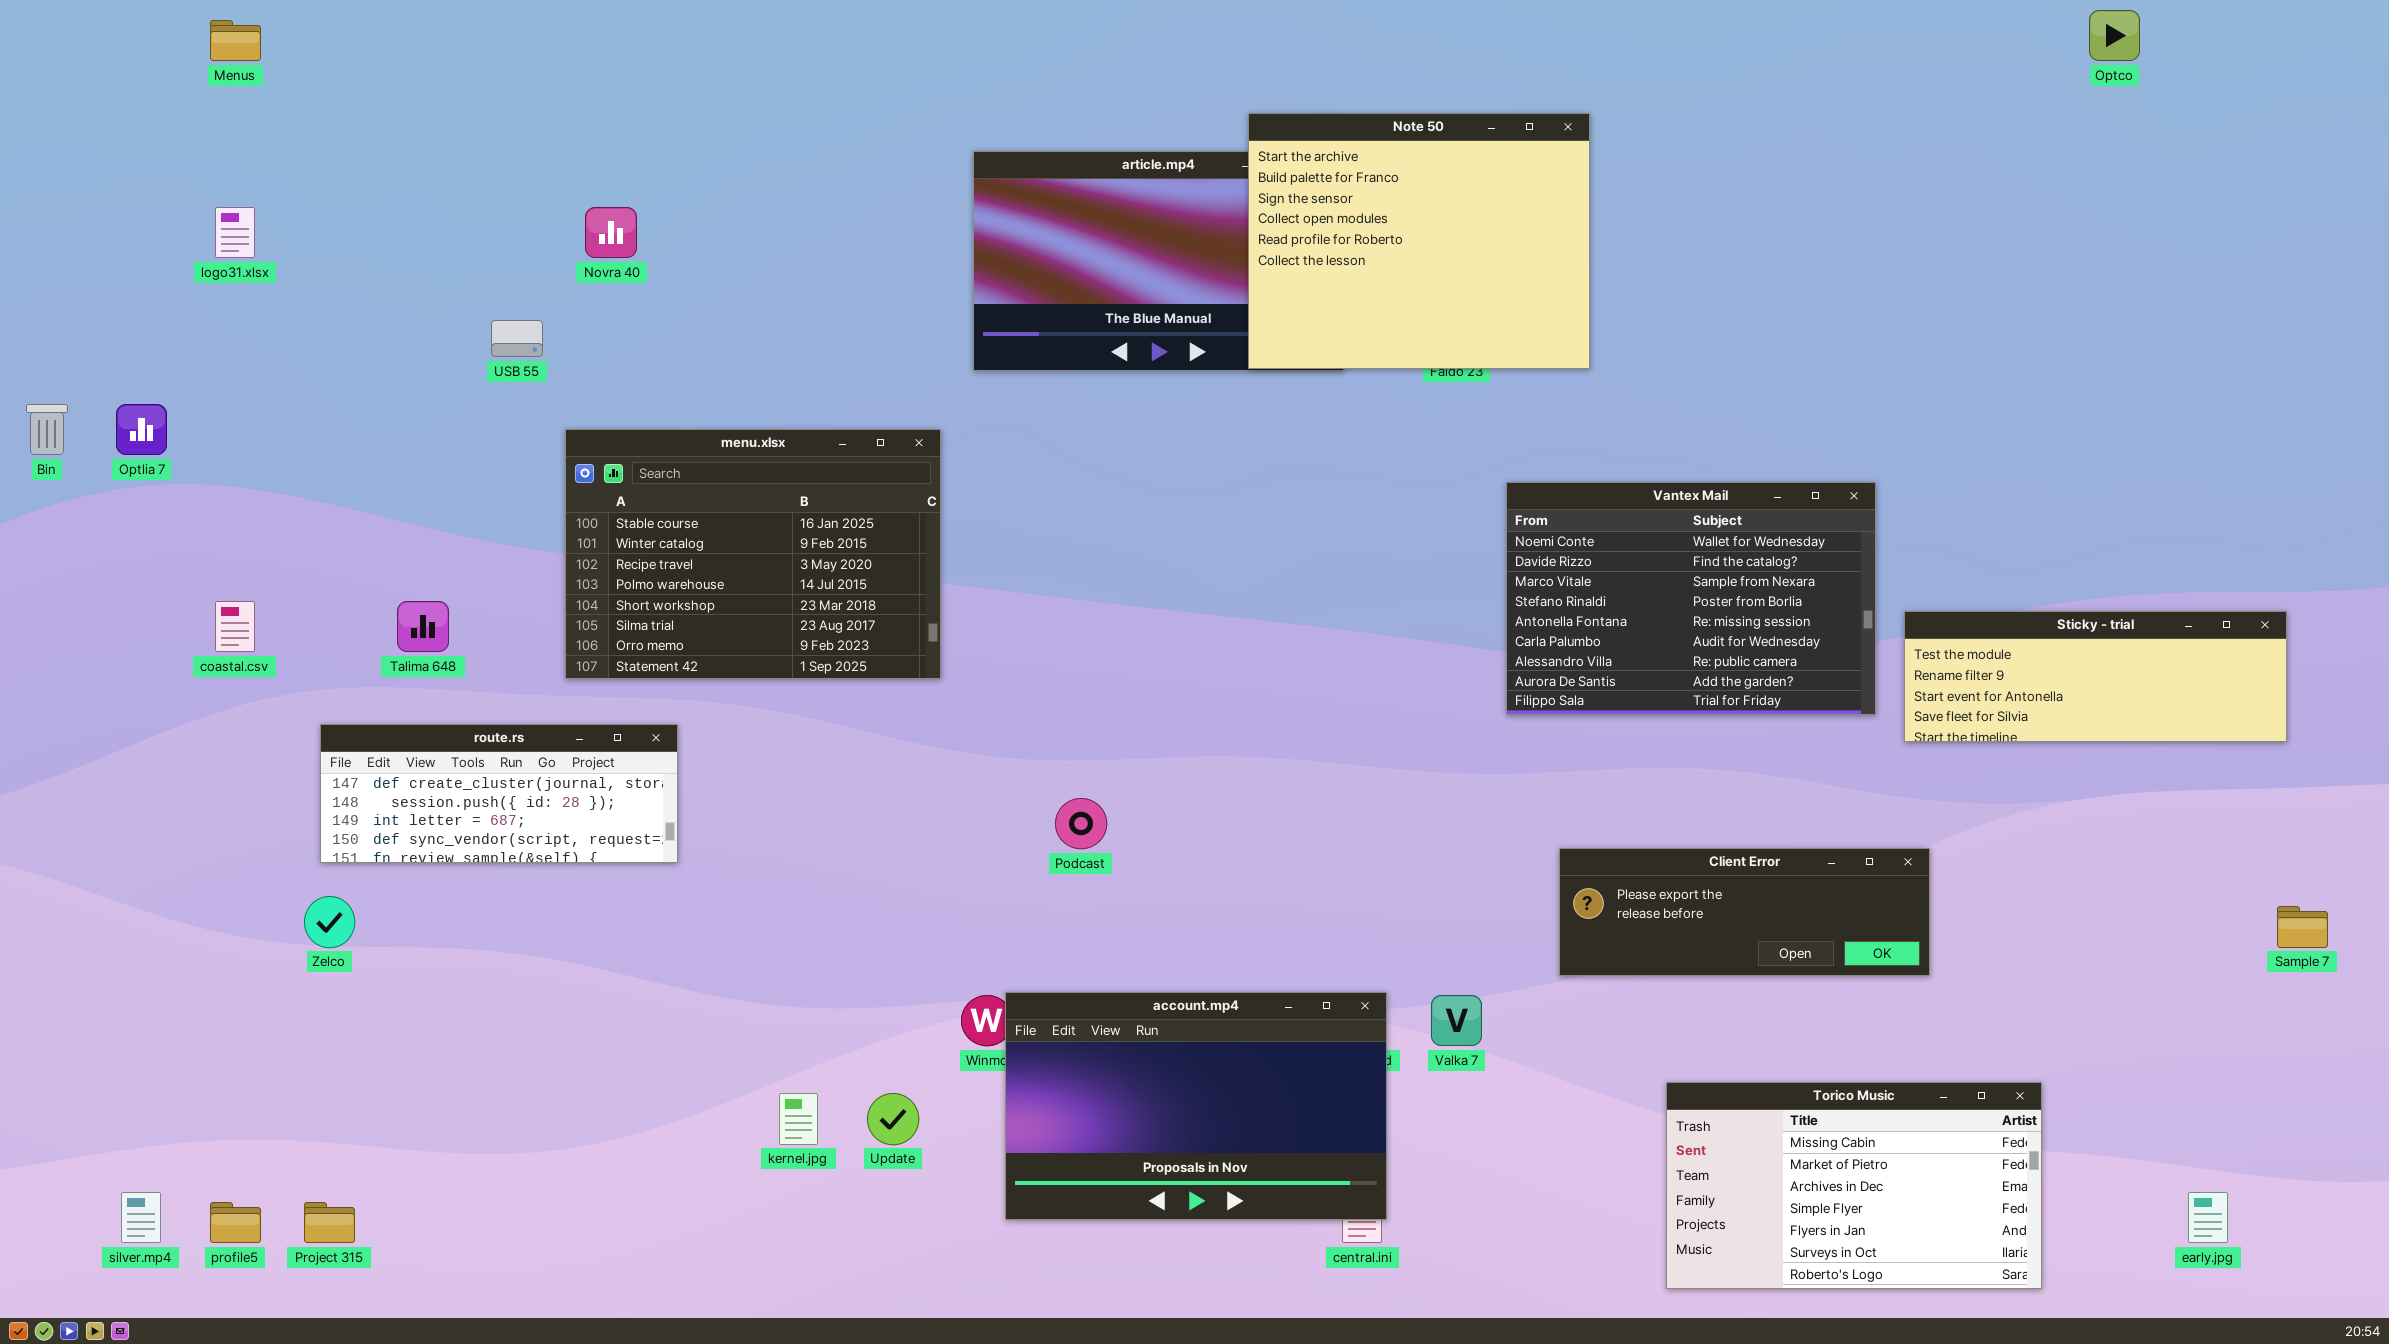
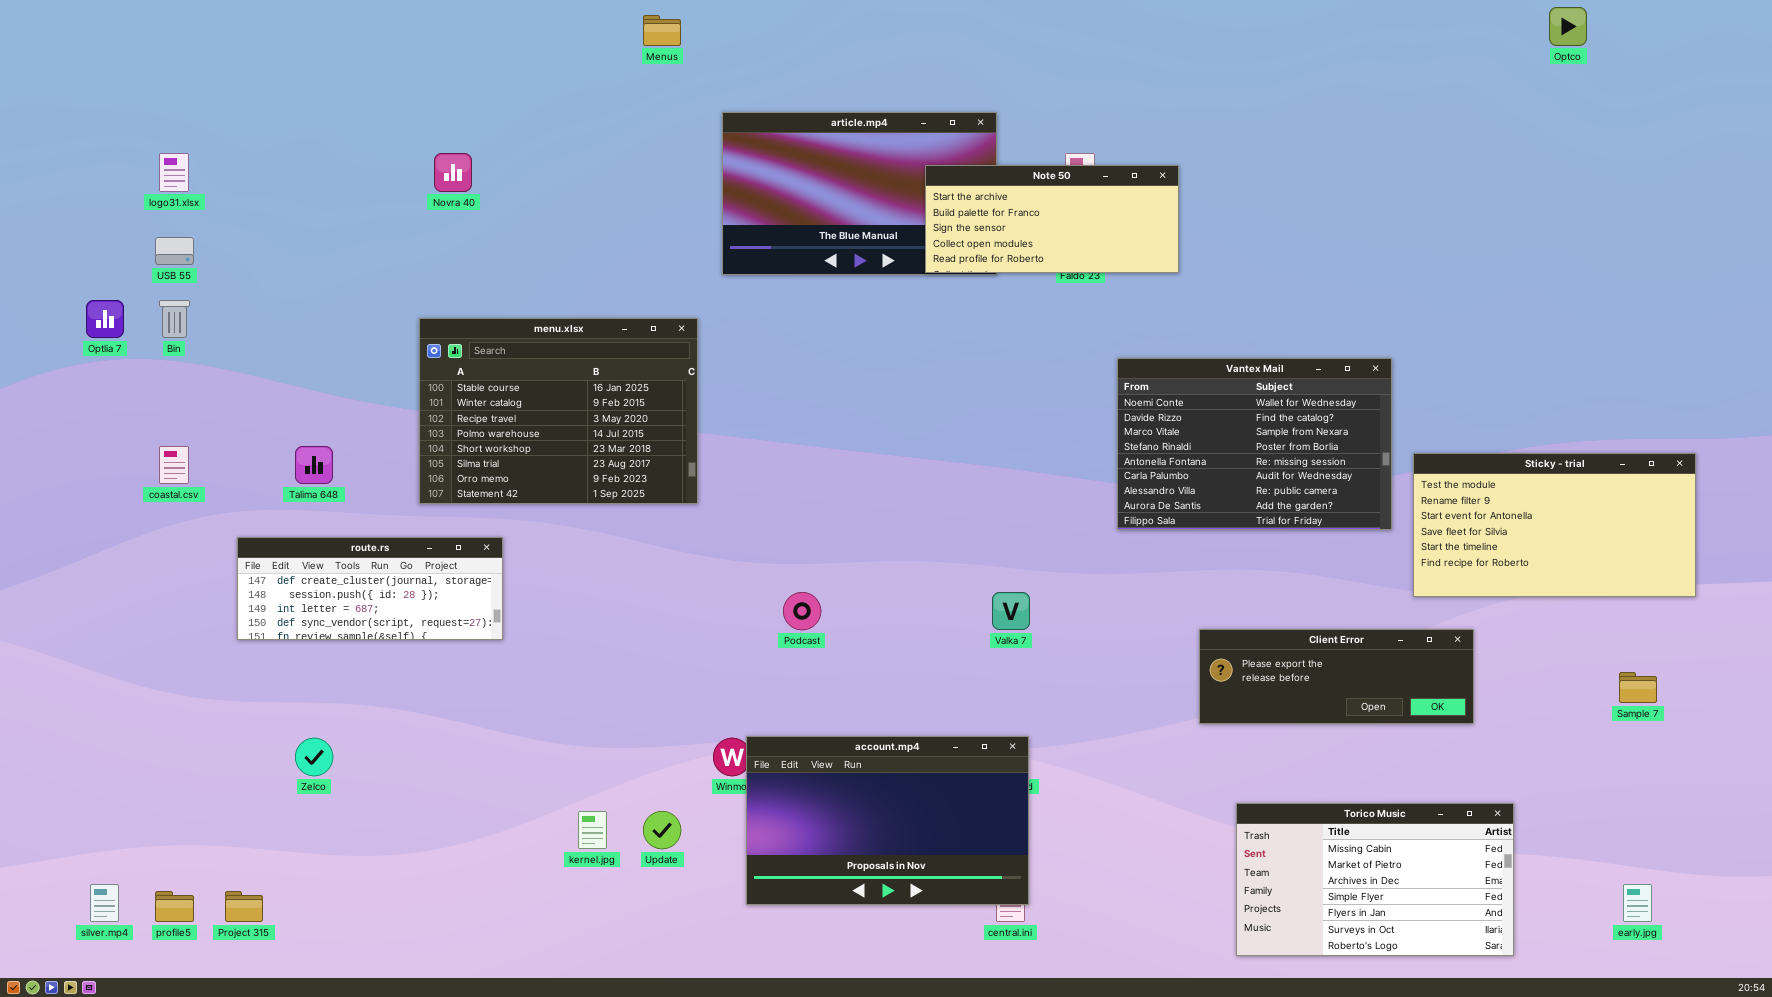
Menus: [210,20,261,61] -> [643,15,681,46], moved
Note 50: [1248,113,1590,369] -> [925,165,1179,273], resized
USB 55: [491,320,543,357] -> [155,237,194,265], moved
Bin: [26,404,68,455] -> [159,300,190,338], moved
Sticky - trial: [1904,611,2287,742] -> [1413,453,1696,597], resized
Client Error: [1559,848,1930,976] -> [1199,629,1474,724], moved
Zelco: [304,896,355,948] -> [295,738,333,776], moved
Sample 7: [2277,906,2328,948] -> [1619,672,1657,703], moved
Valka 7: [1431,995,1482,1046] -> [992,592,1030,630], moved

